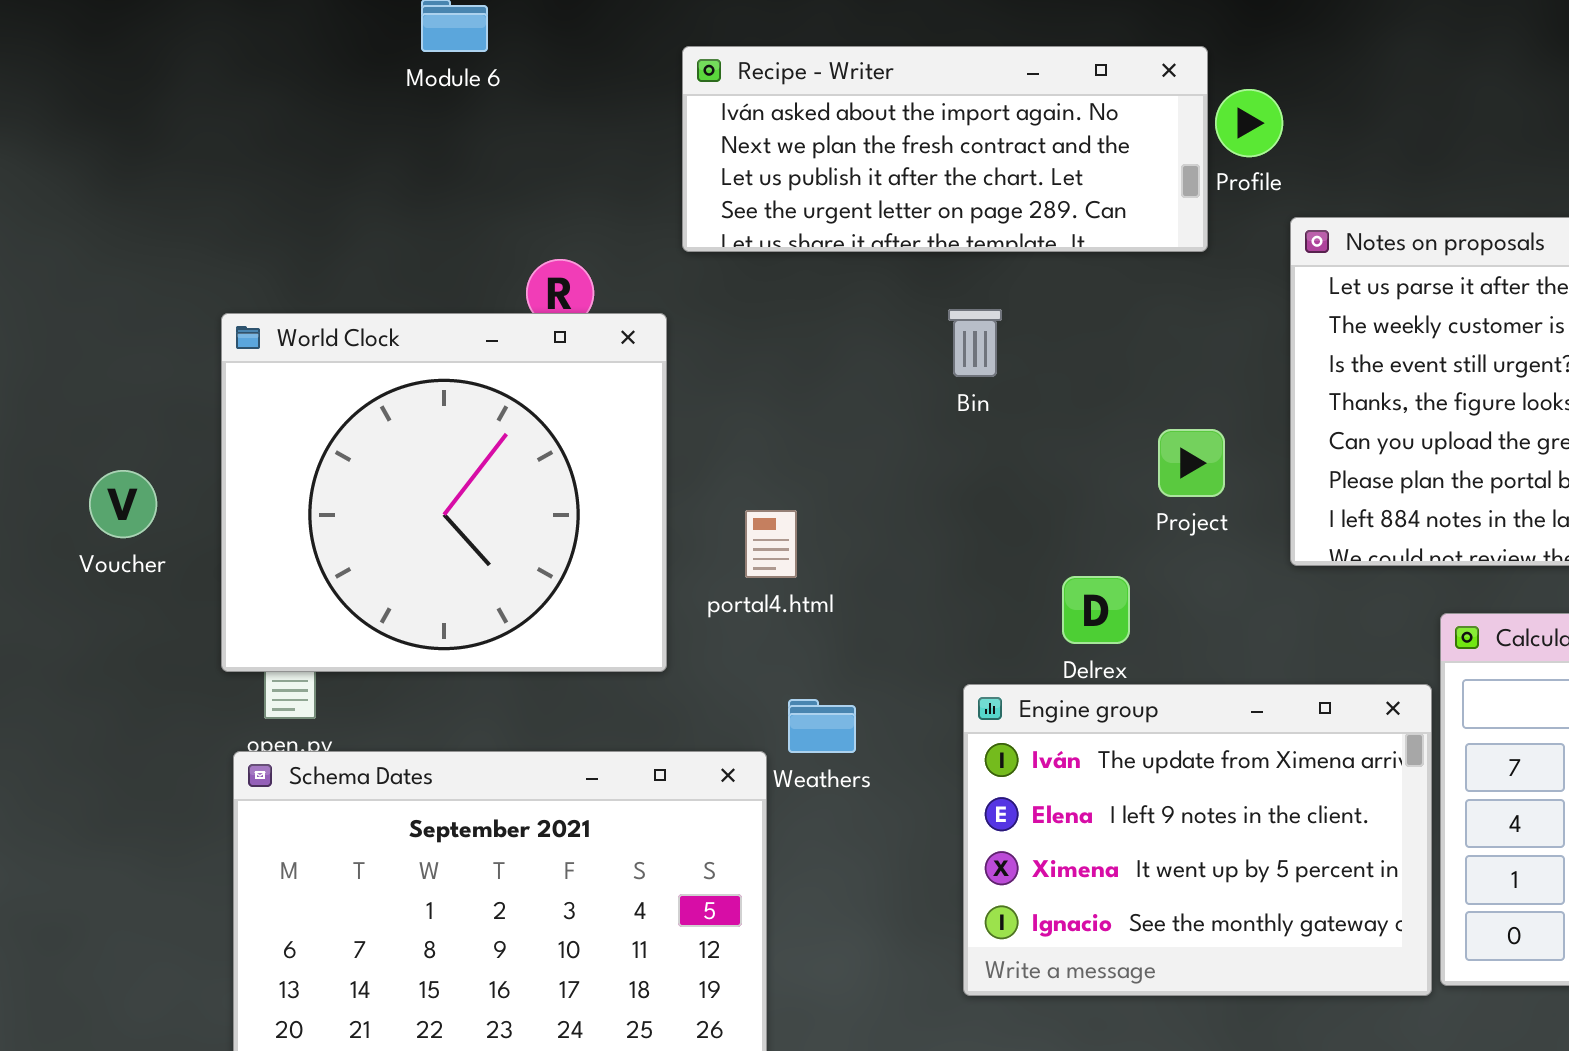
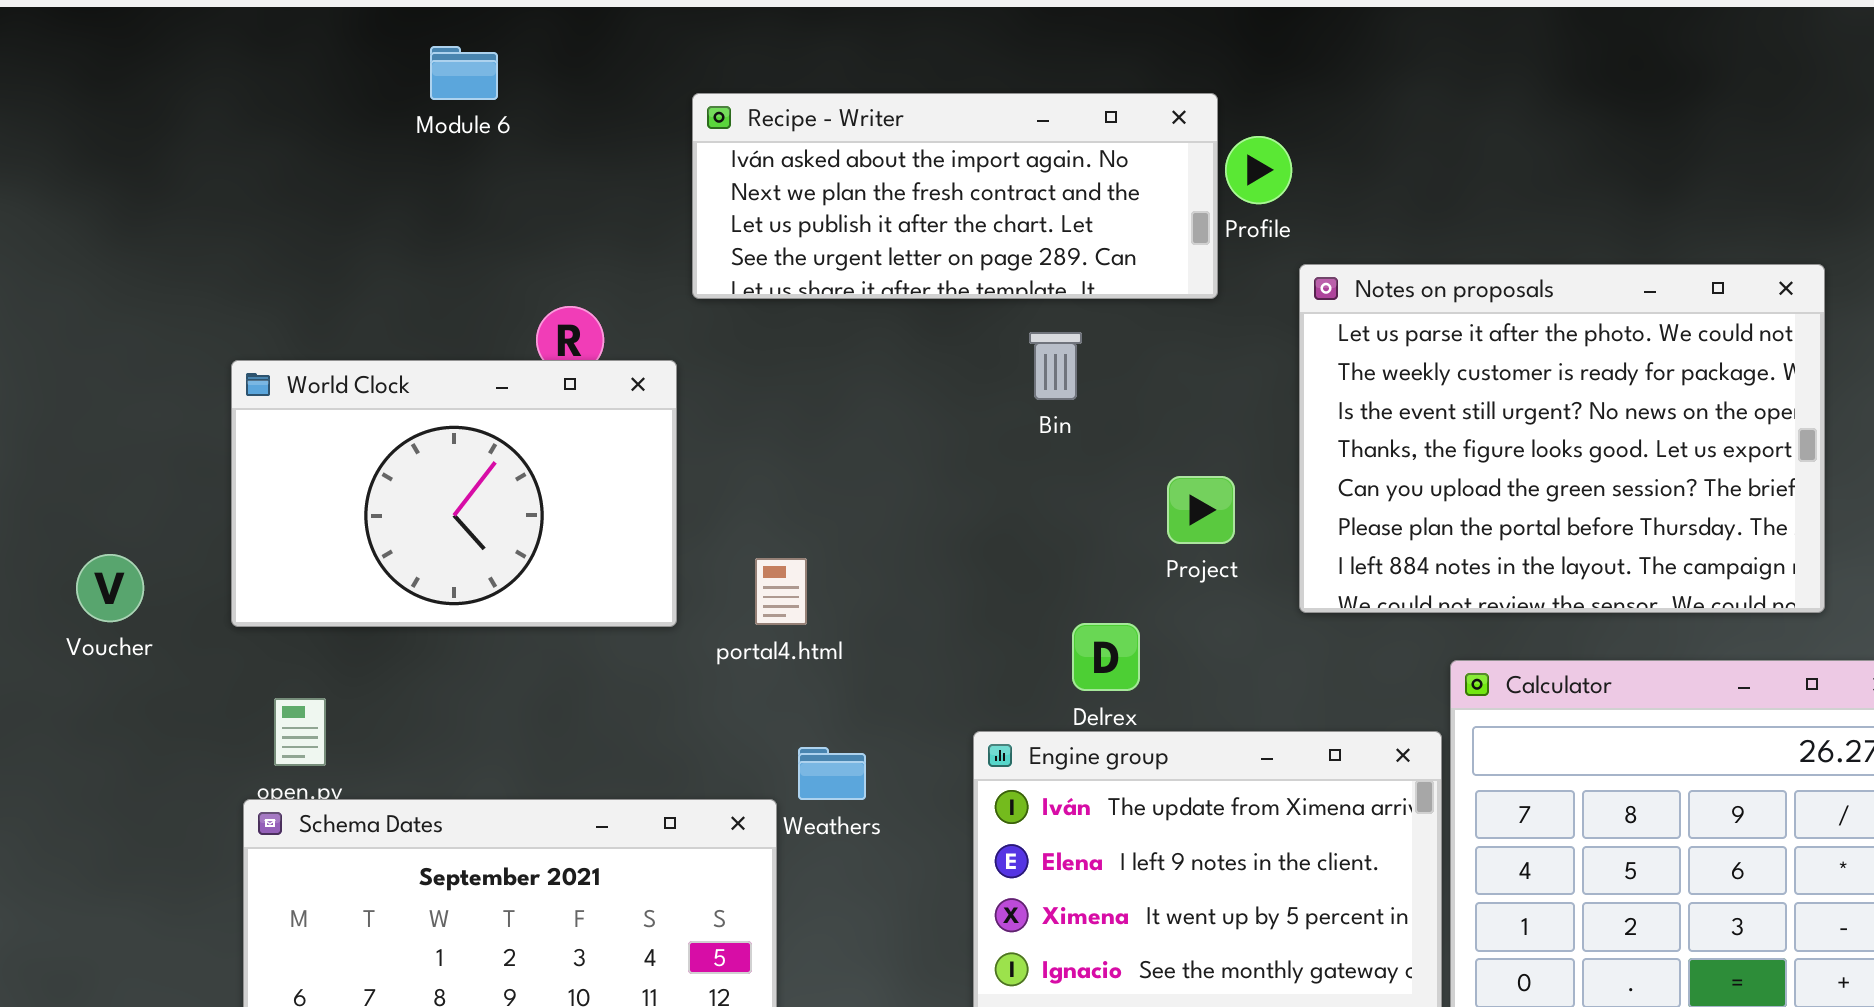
Bin: [948,309,1002,377] -> [1029,332,1082,400], moved
World Clock: [221,313,667,672] -> [231,360,677,627], resized
Voucher: [89,470,157,538] -> [76,554,144,622], moved

